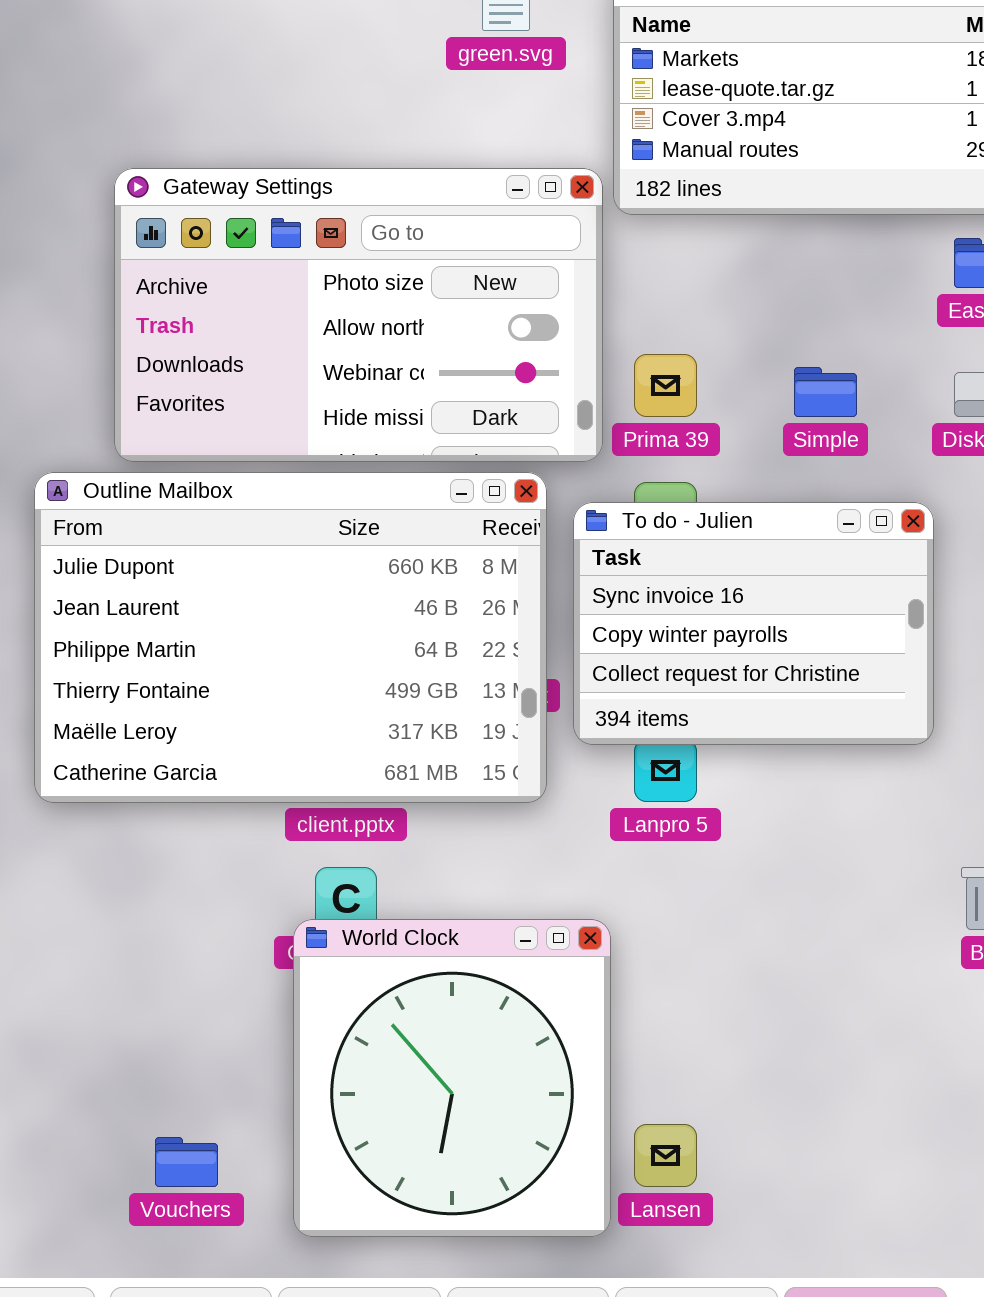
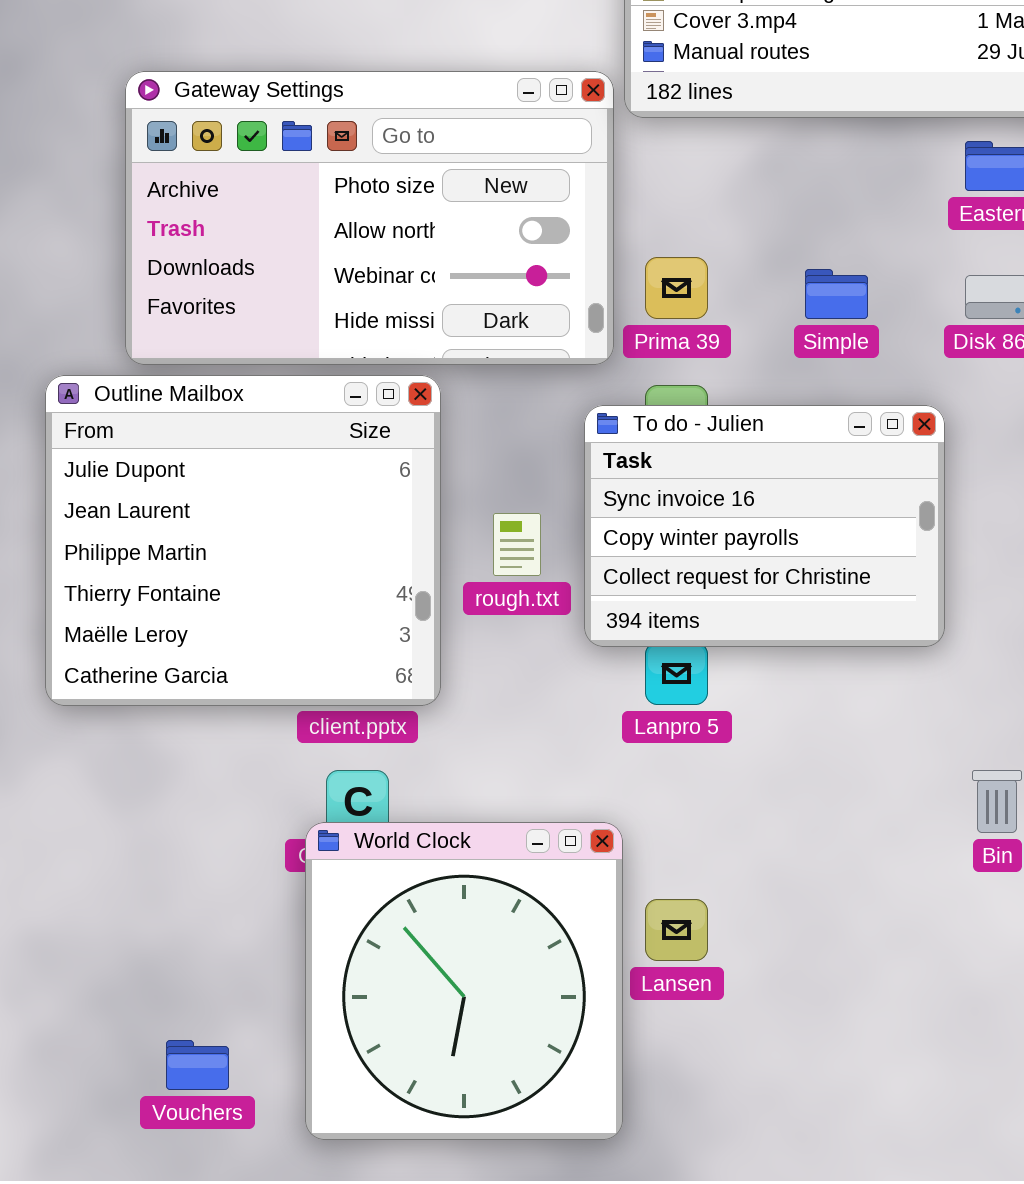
Outline Mailbox: [34,472,547,803] -> [45,375,441,706], resized
Lansen: [634,1124,697,1187] -> [645,899,708,961], moved

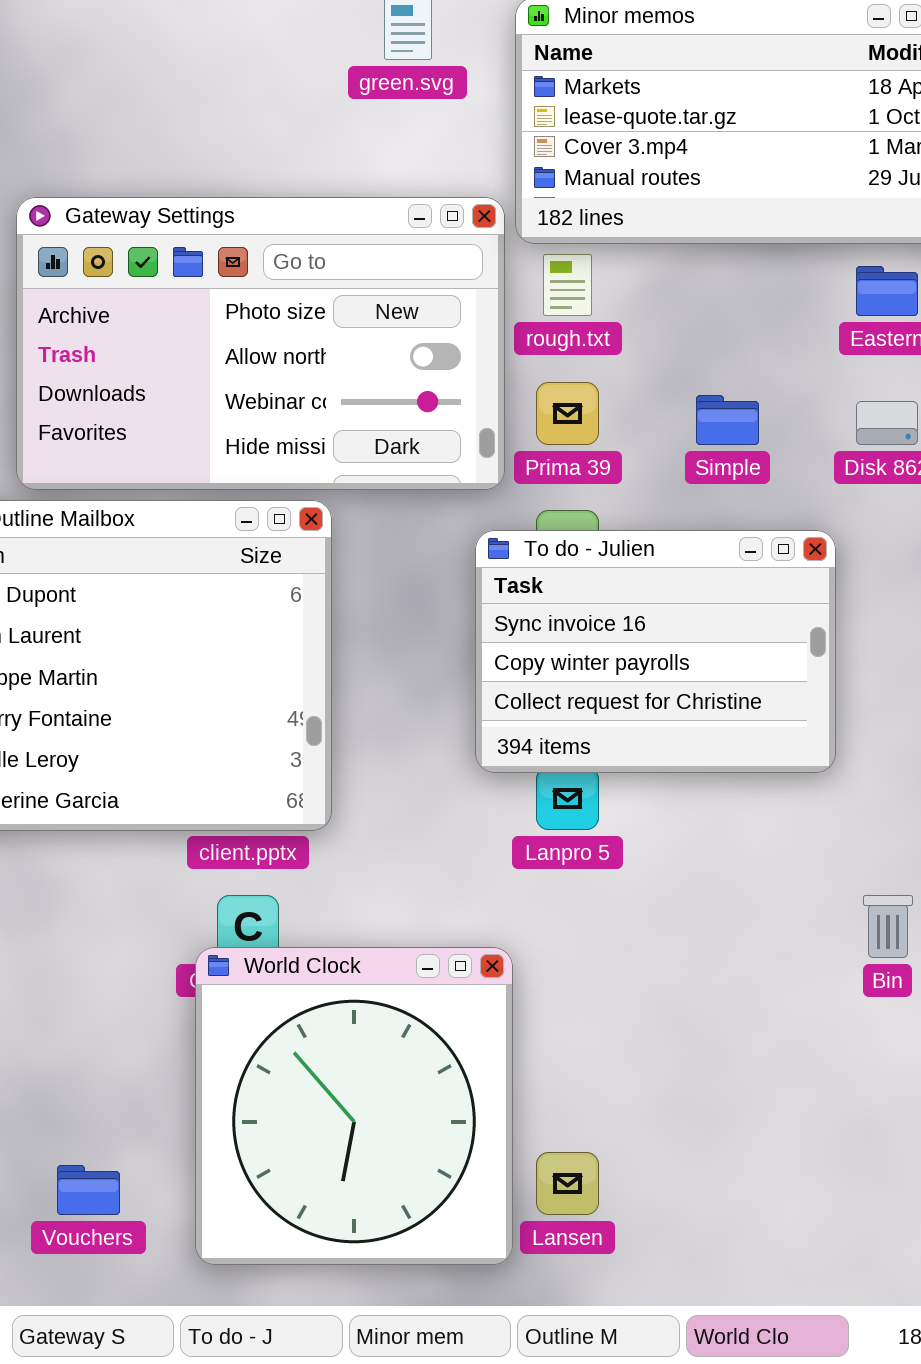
rough.txt: [493,513,541,576] -> [543,254,592,316], moved
Lansen: [645,899,708,961] -> [536,1152,599,1215], moved

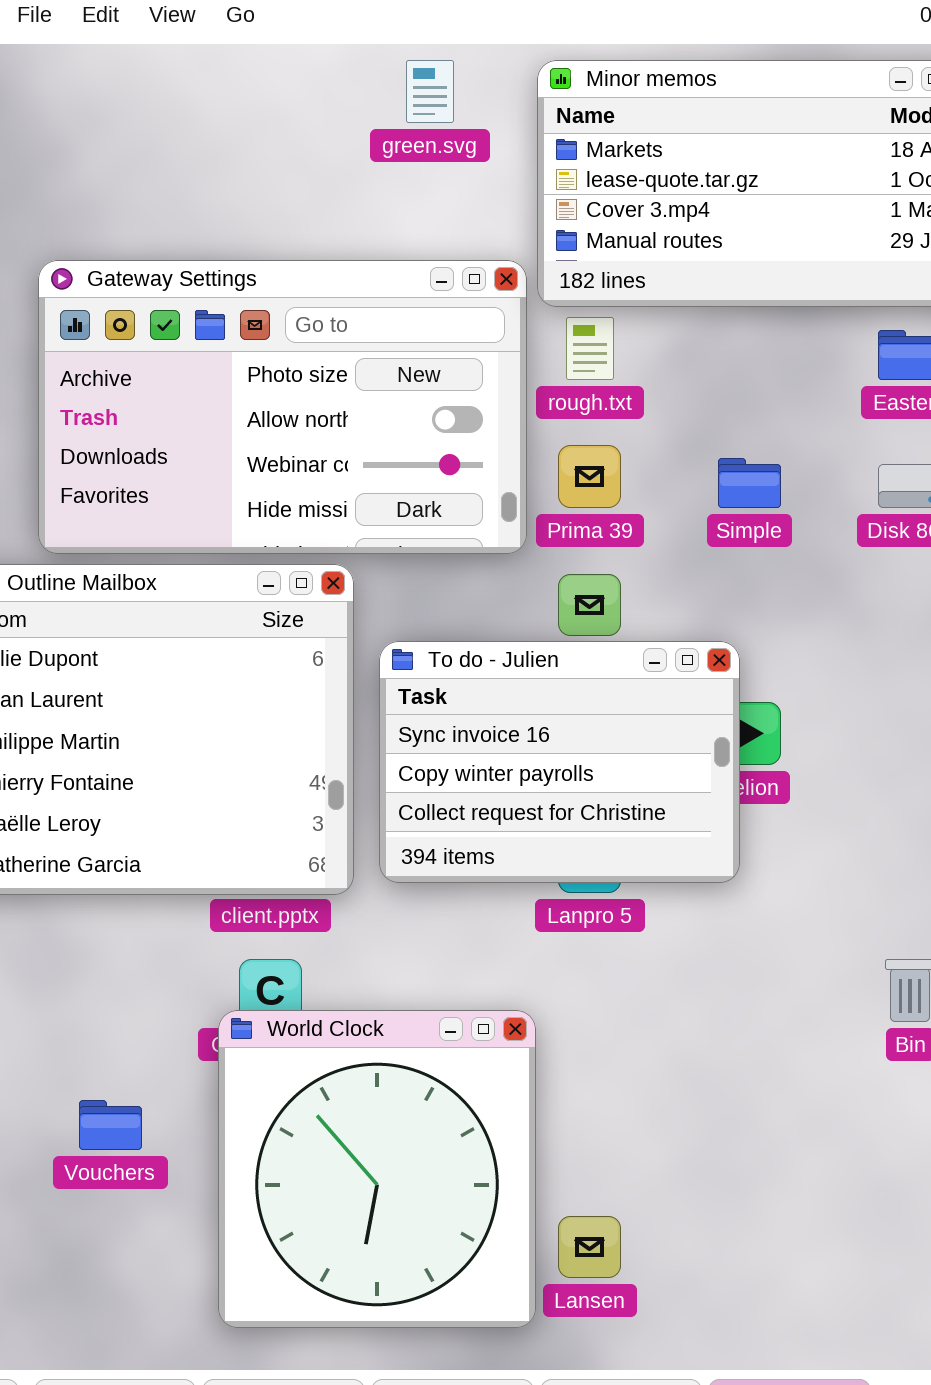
To do - Julien: [475,530,836,773] -> [379,641,740,883], moved
Vouchers: [57,1165,120,1215] -> [79,1100,142,1150], moved

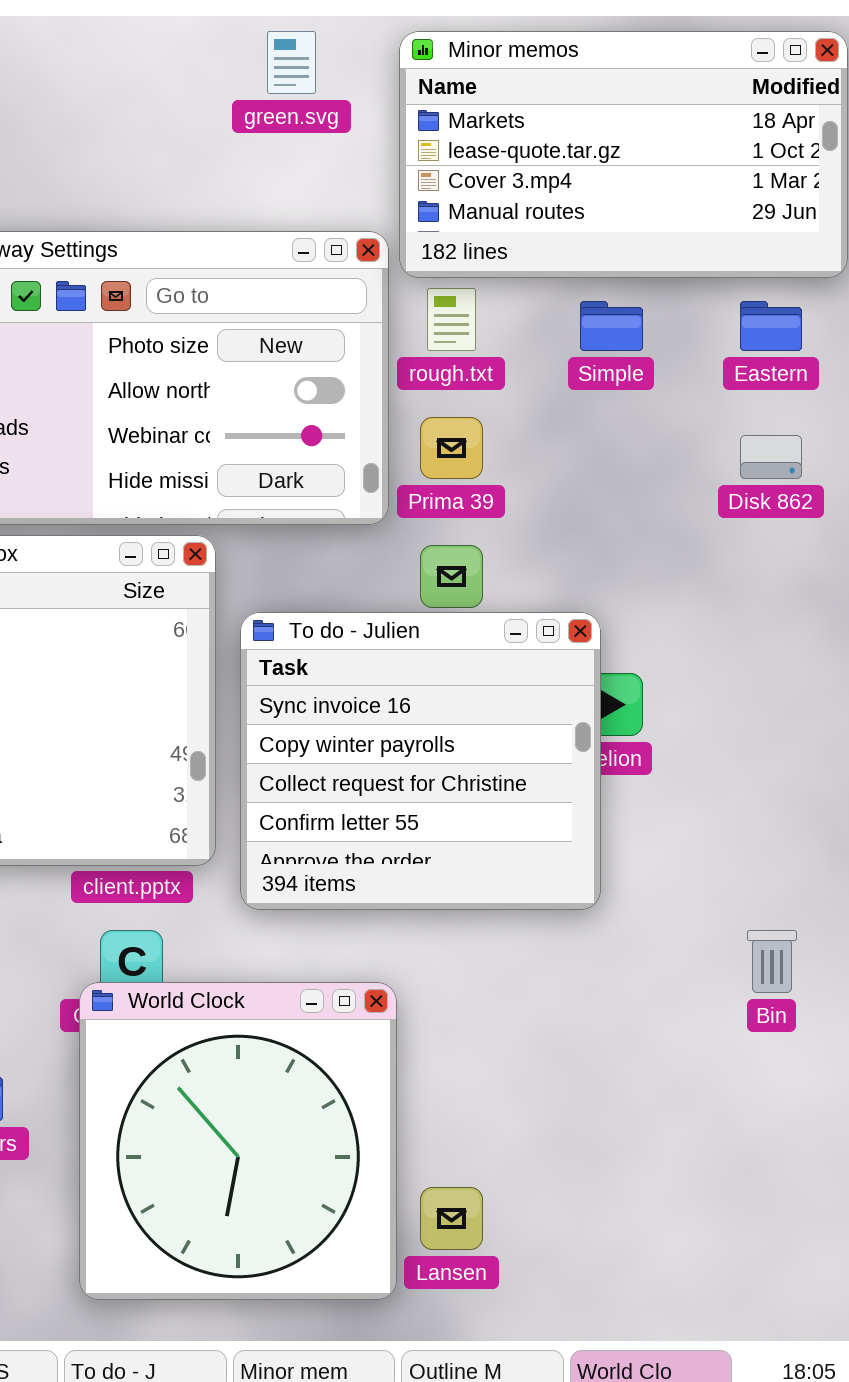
Simple: [718,458,781,508] -> [580,301,643,351], moved
To do - Julien: [379,641,740,883] -> [240,612,601,910], resized

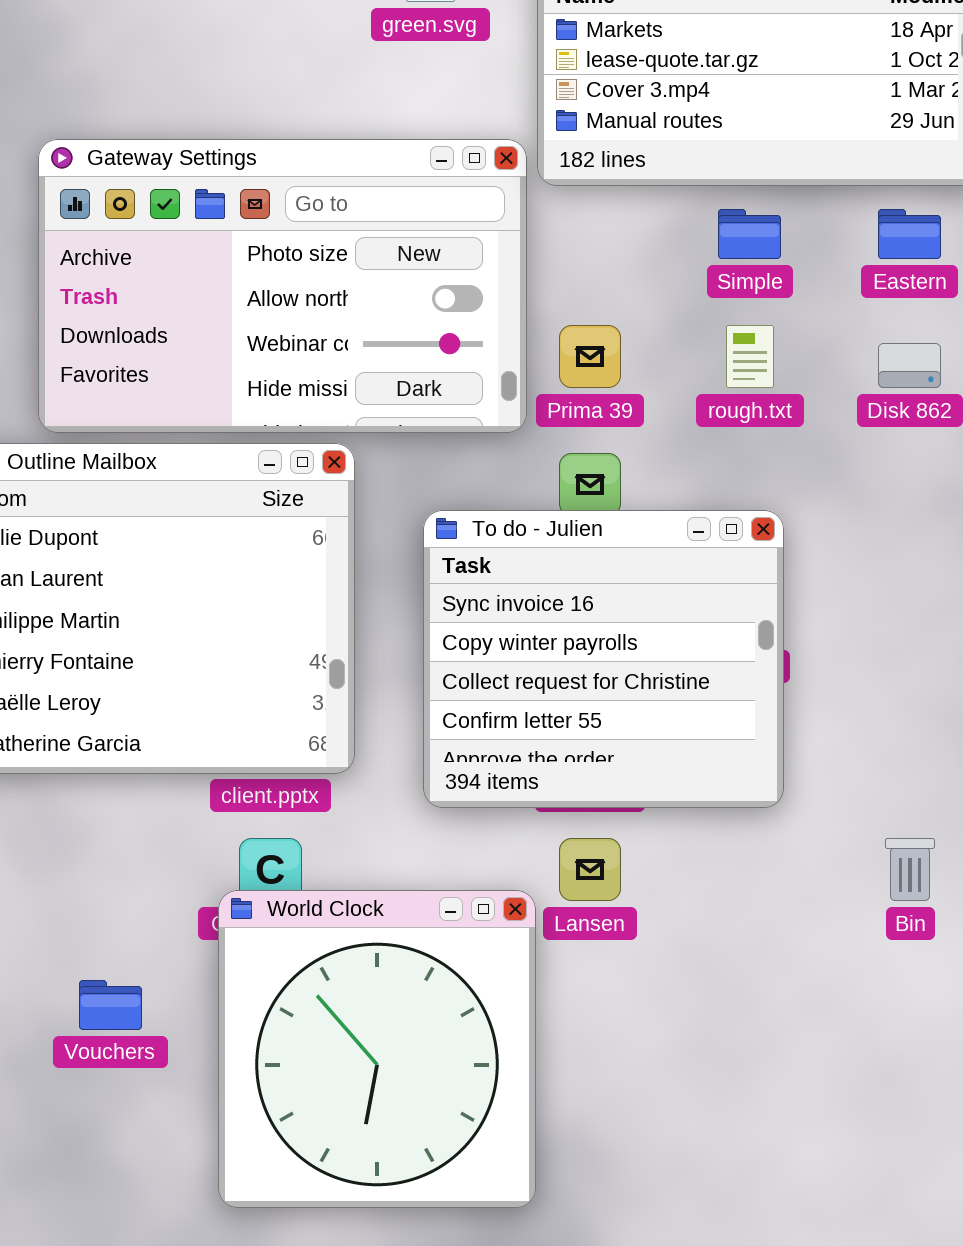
rough.txt: [427,288,476,351] -> [726,325,774,388], moved
To do - Julien: [240,612,601,910] -> [423,510,784,808], moved
Lansen: [420,1187,483,1250] -> [559,838,621,901], moved

